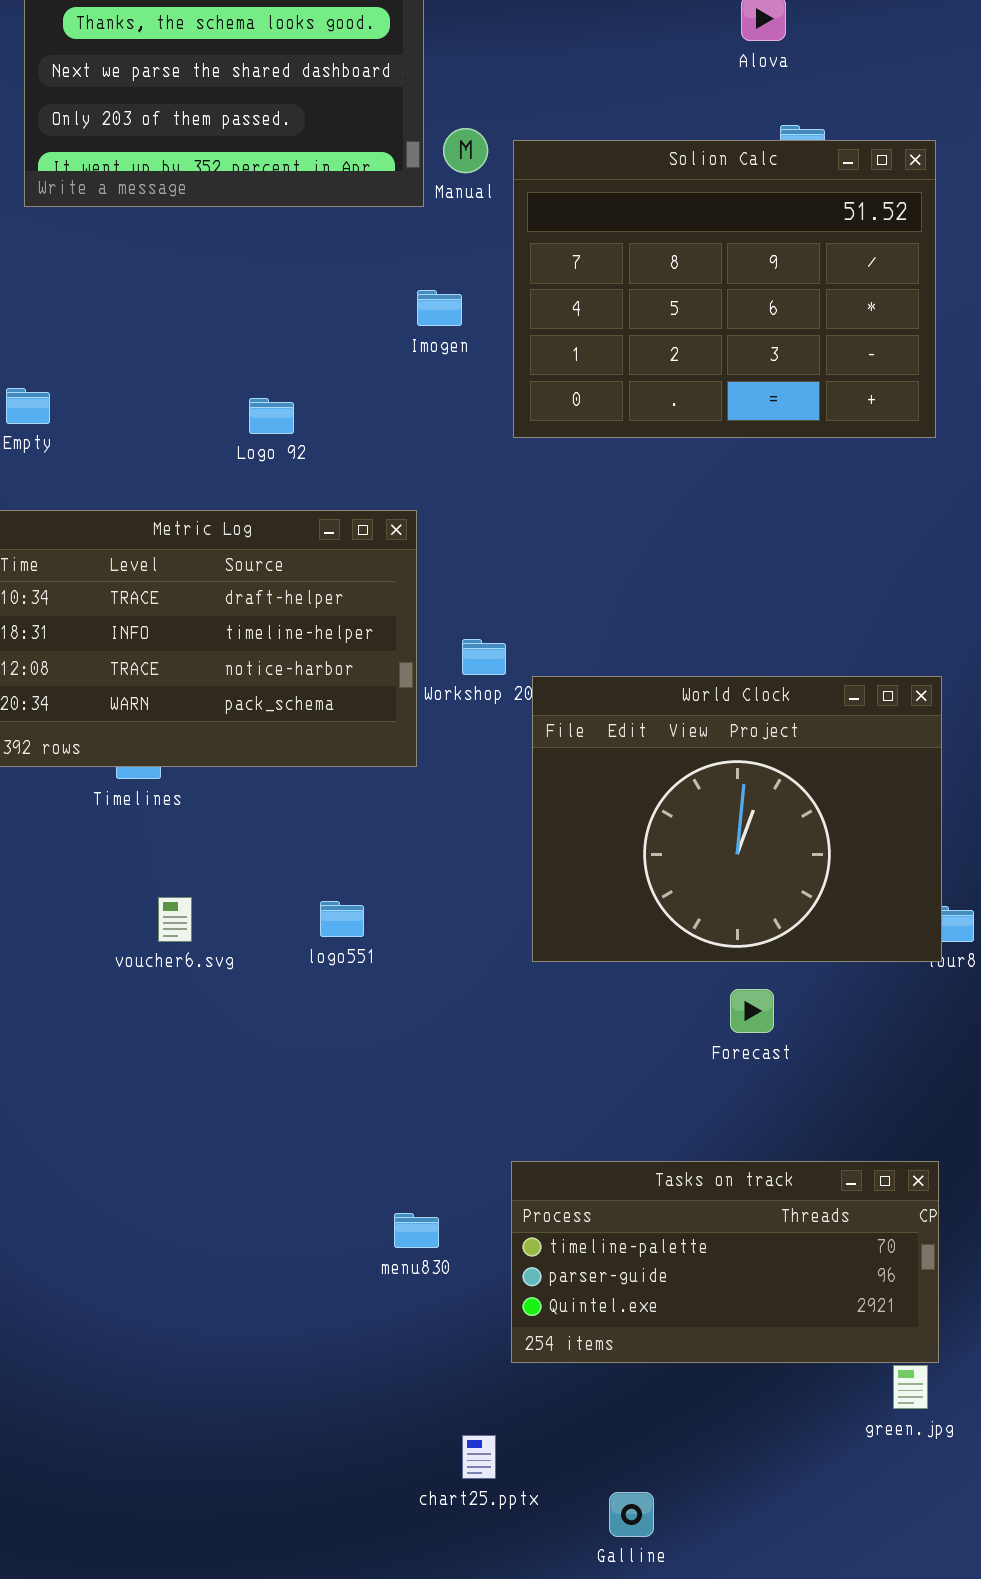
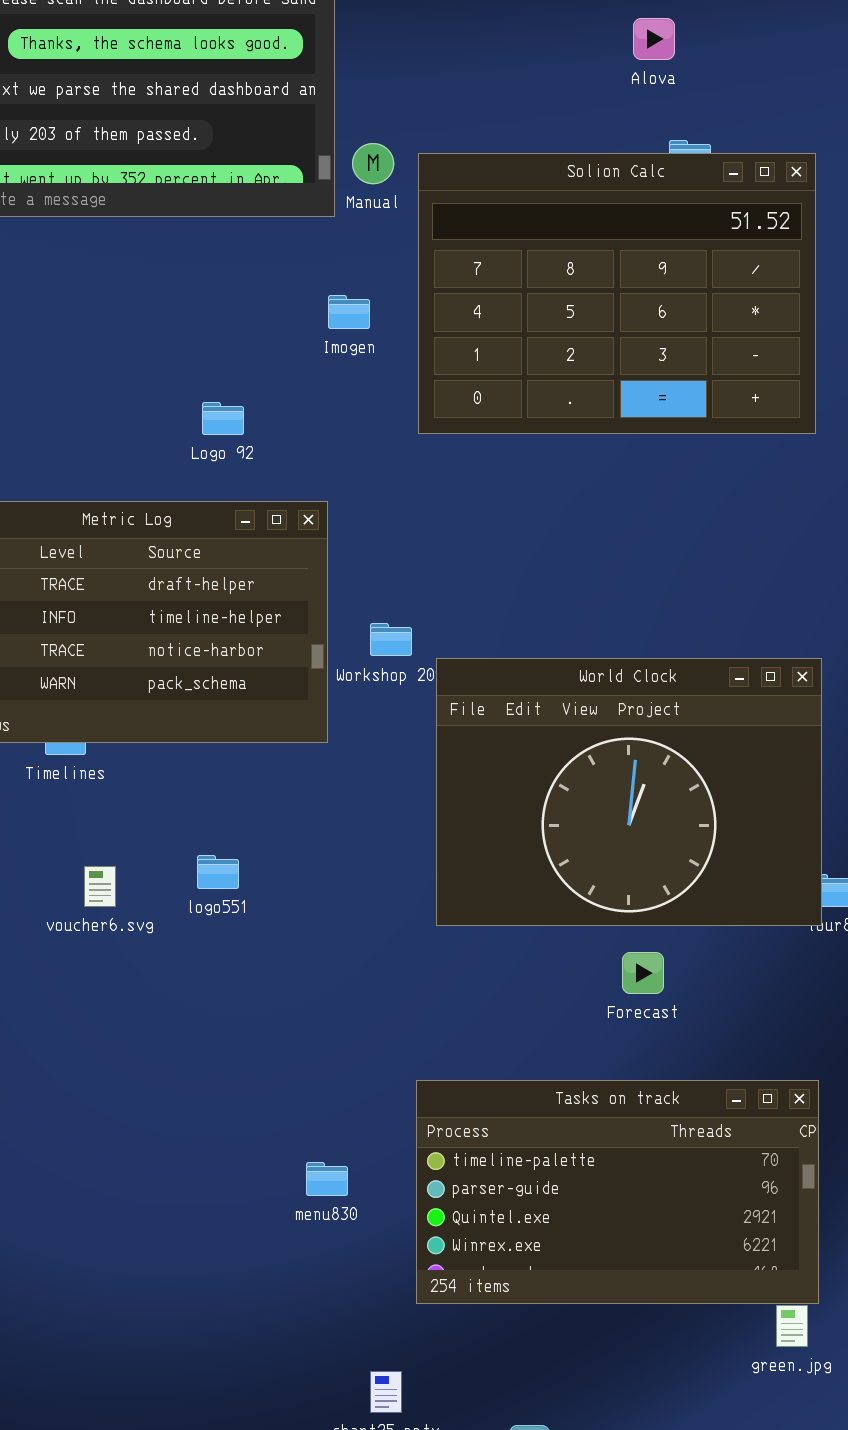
Logo 92: [249,398,294,434] -> [202,402,244,435], moved
logo551: [320,901,364,937] -> [197,855,239,889], moved
Tasks on track: [511,1161,939,1363] -> [416,1080,819,1304], resized

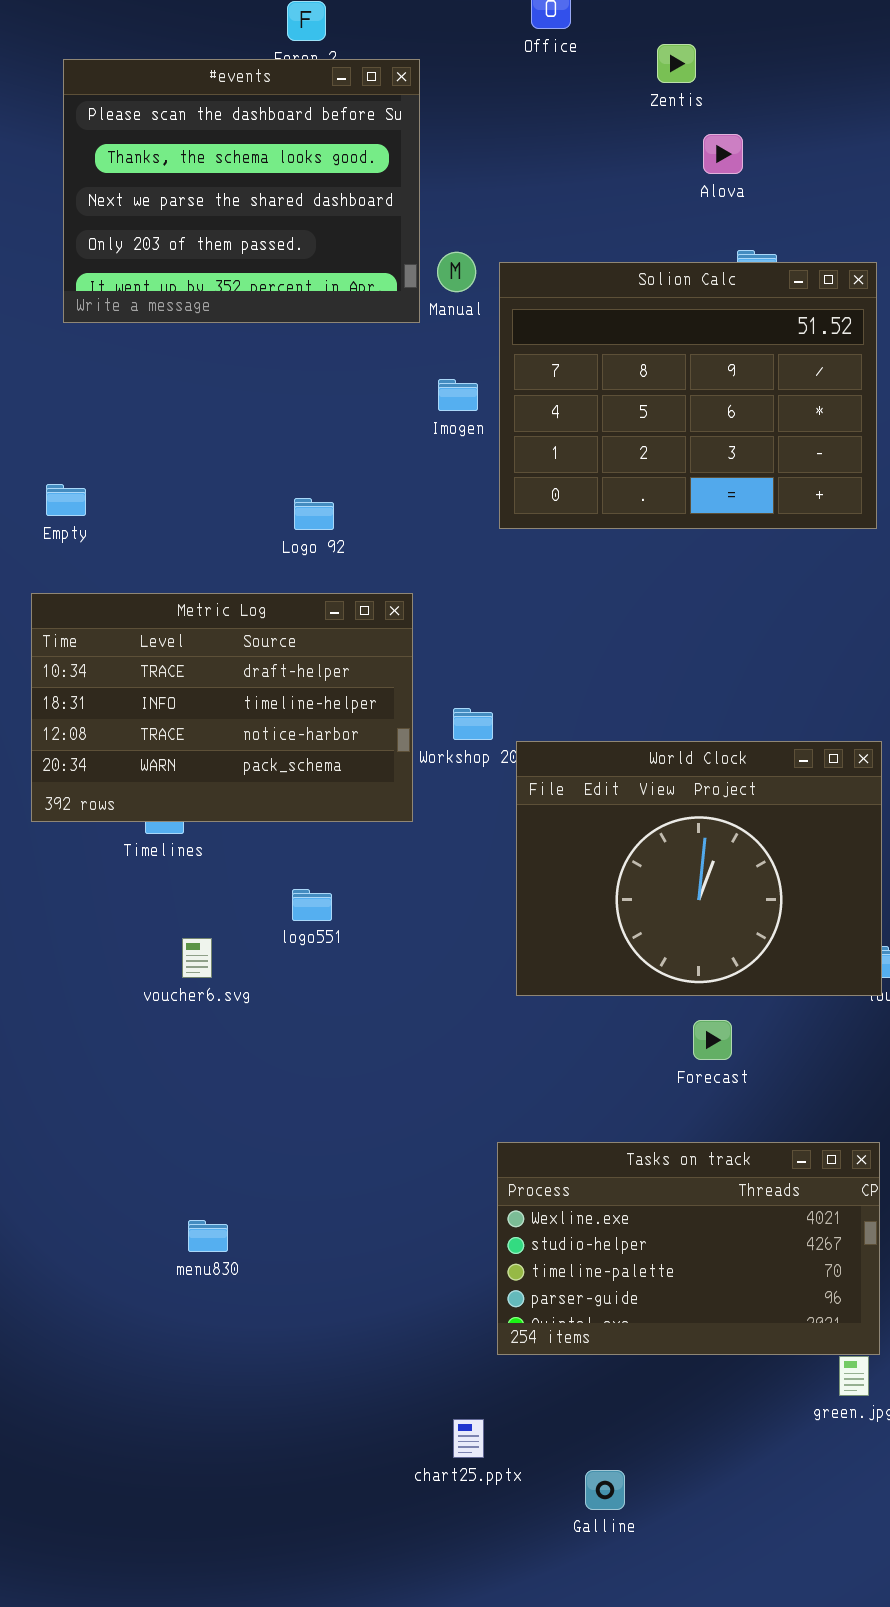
Imogen: [328,295,370,329] -> [438,379,478,411], moved
logo551: [197,855,239,889] -> [292,889,332,921], moved
Tasks on track: [416,1080,819,1304] -> [497,1142,880,1355], scrolled up 2 rows
menu830: [306,1162,348,1196] -> [188,1220,228,1252], moved

